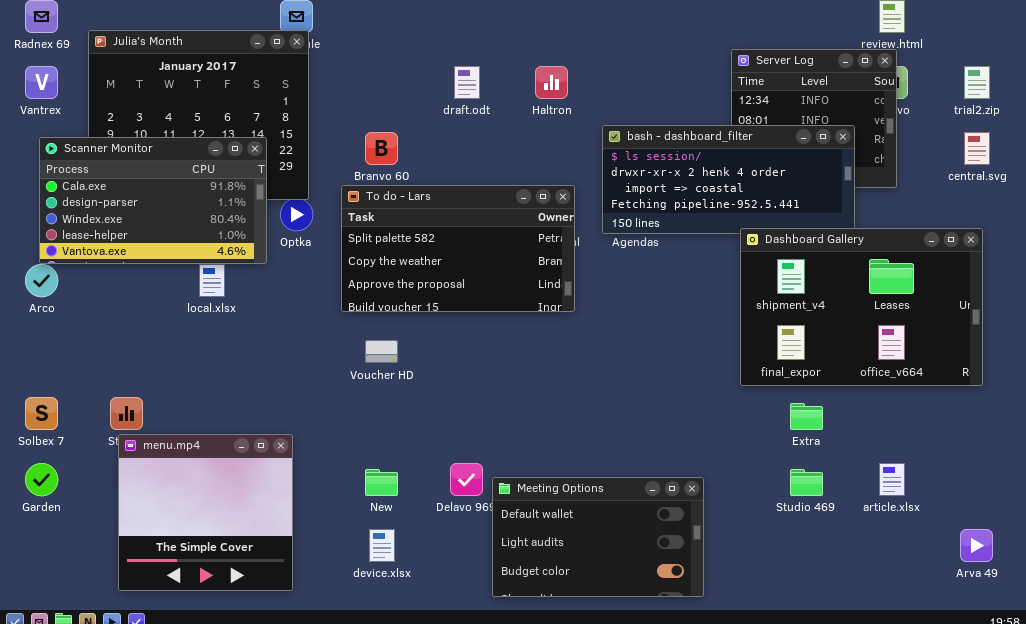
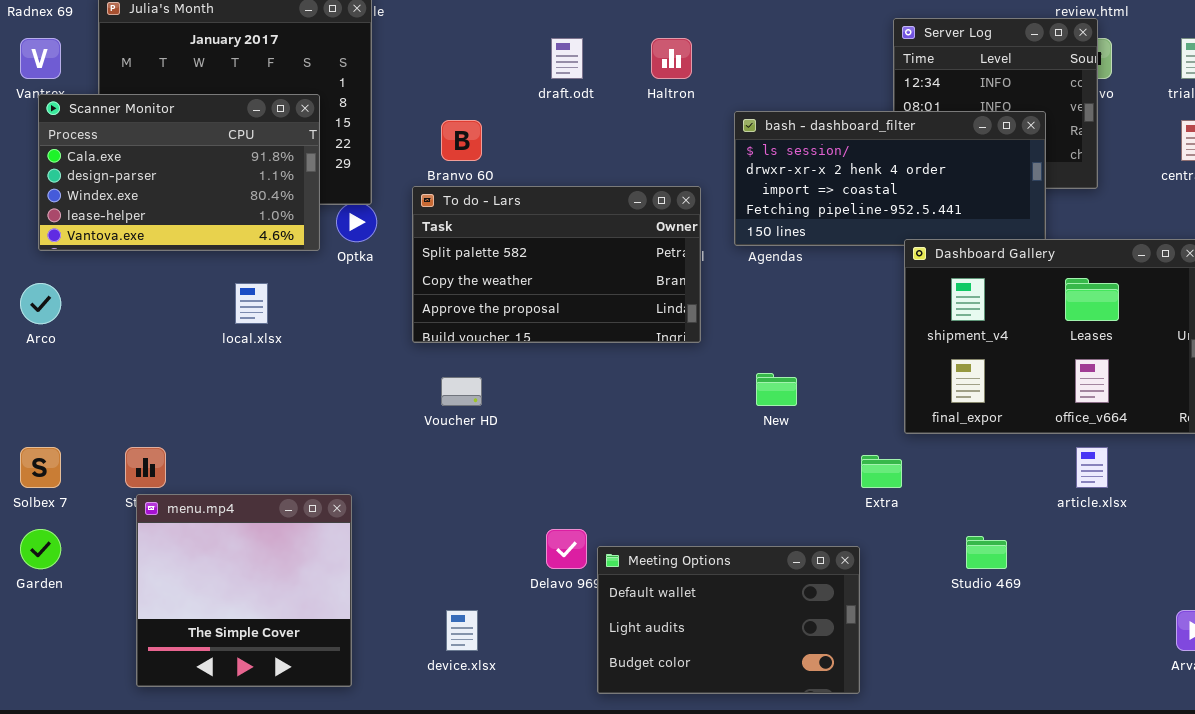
Scanner Monitor: [39,137,267,264] -> [38,94,320,251], moved
Extra: [790,403,823,430] -> [861,455,902,488], moved
article.xlsx: [879,463,905,496] -> [1076,447,1108,488], moved
New: [365,469,398,496] -> [756,373,797,406], moved

